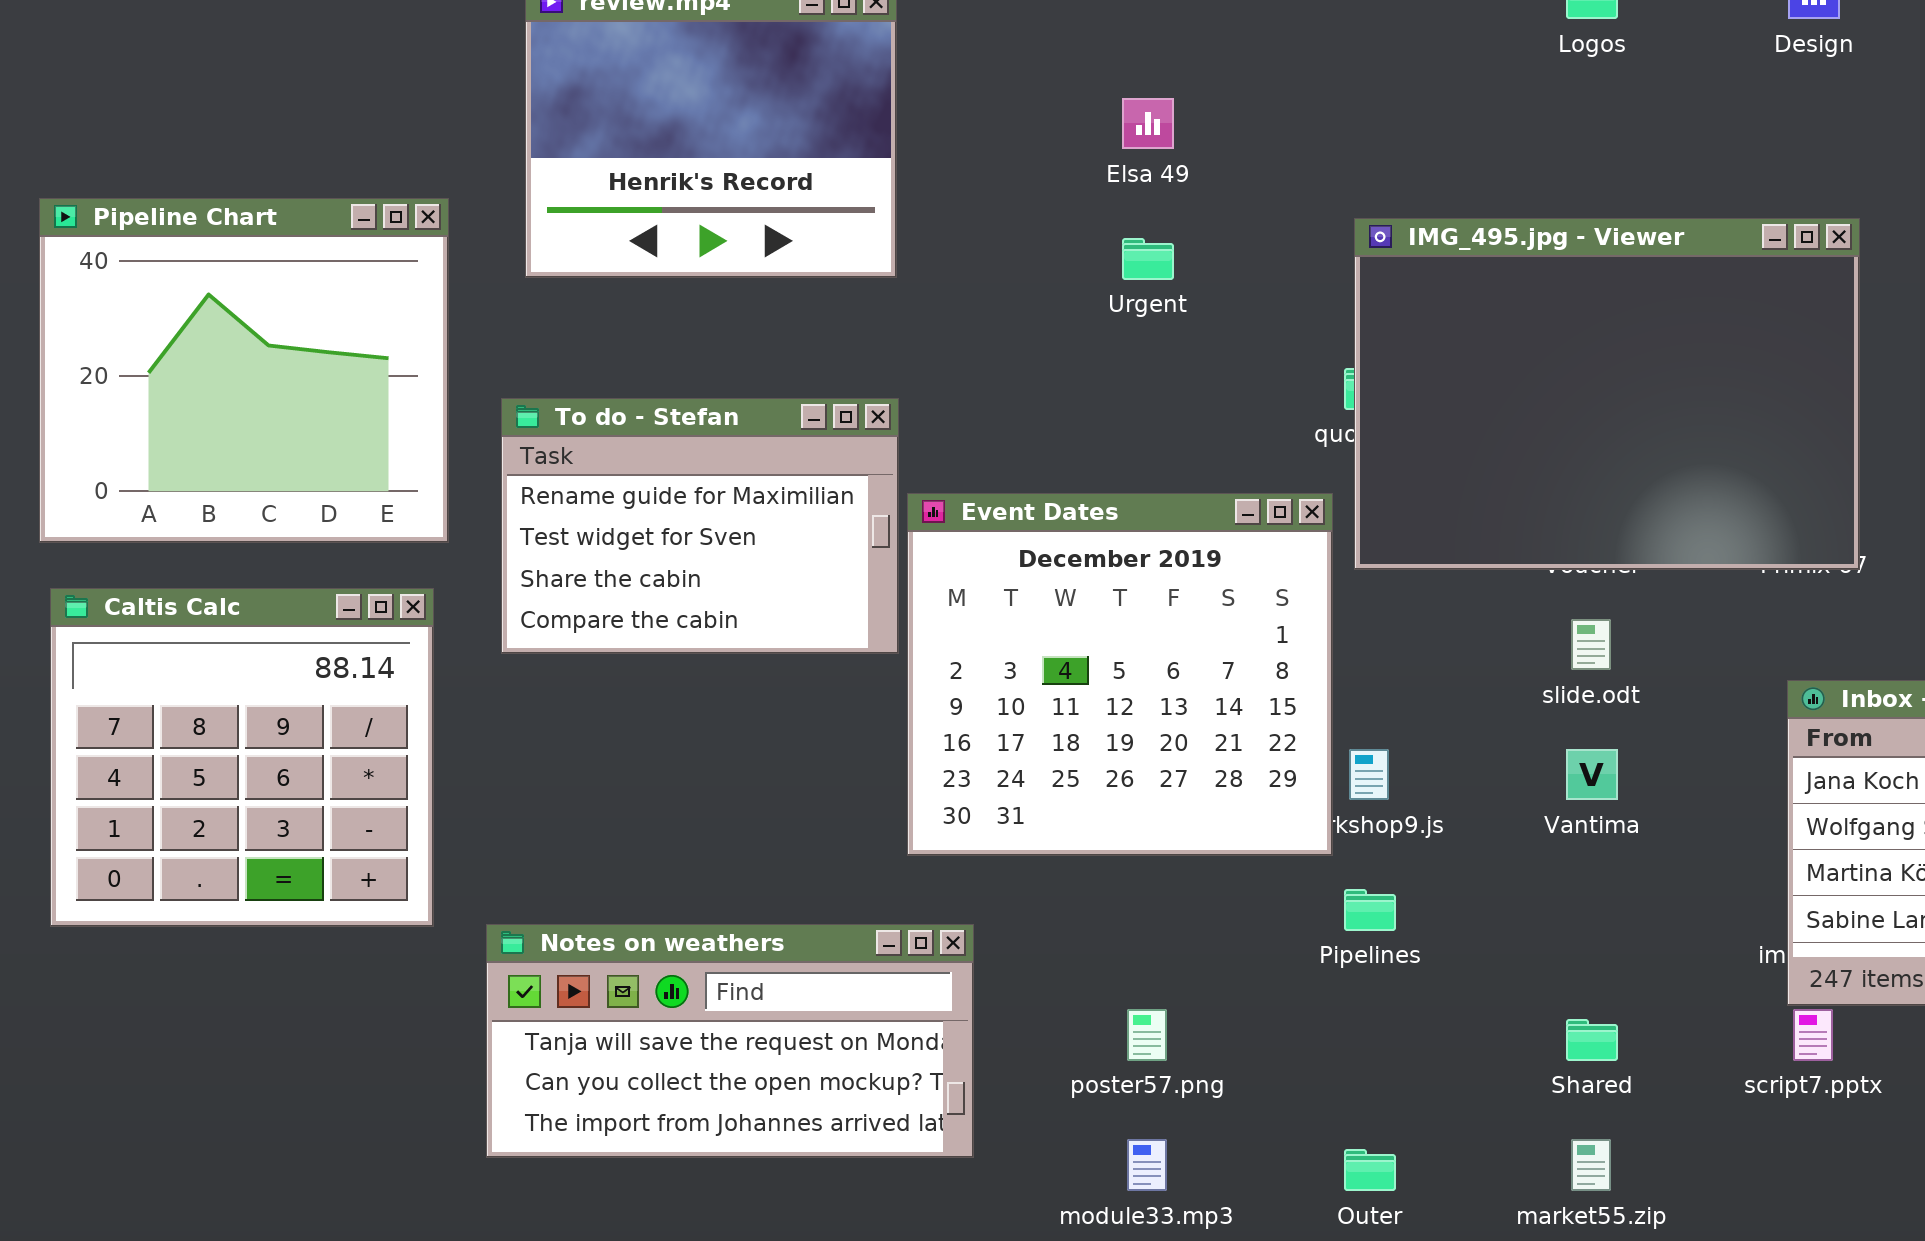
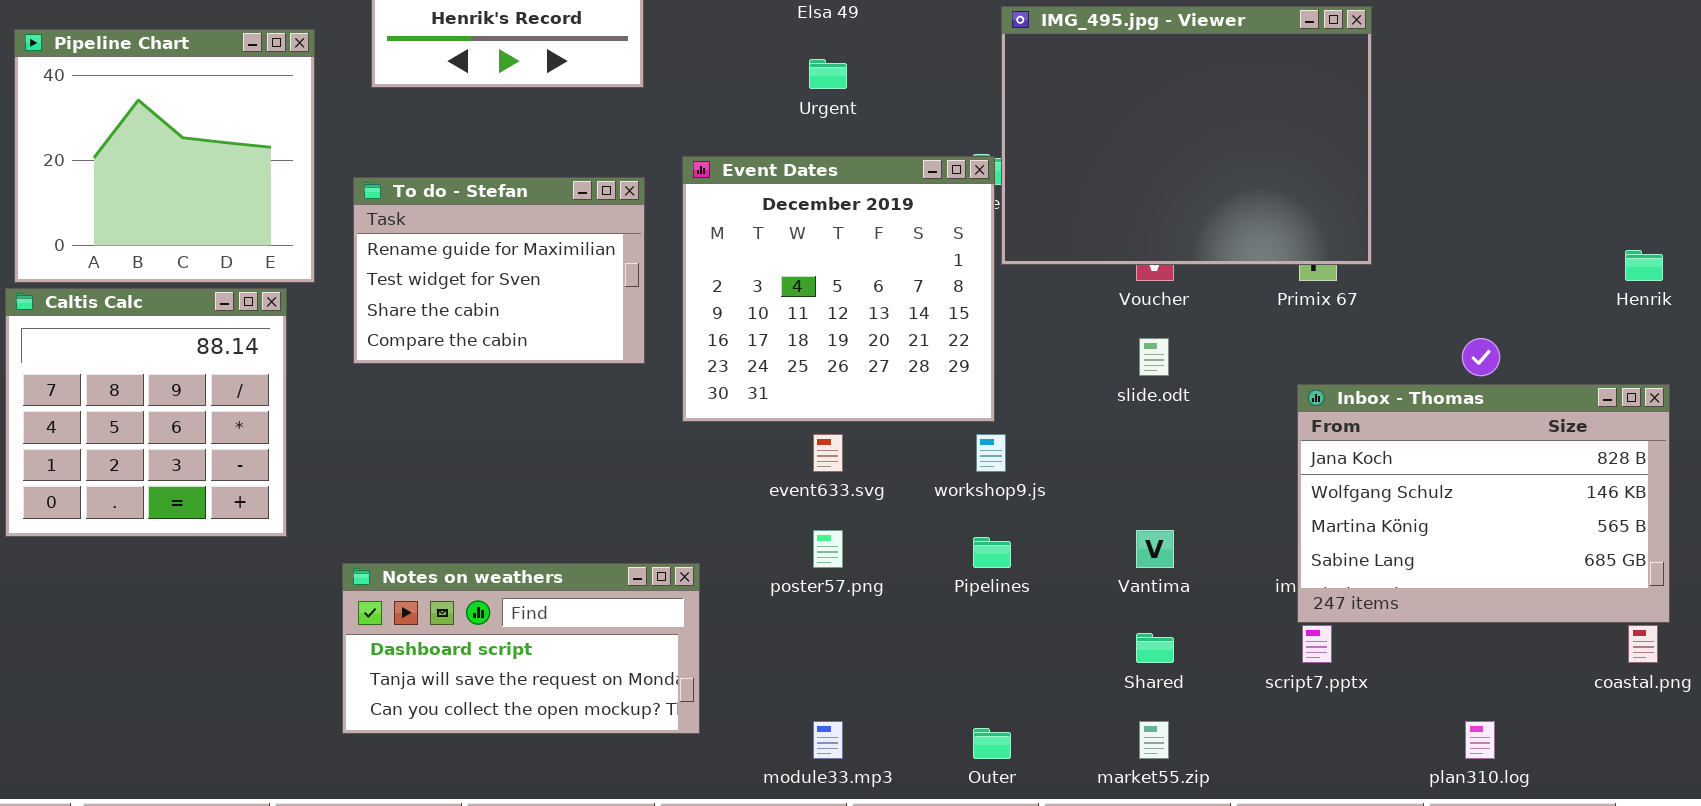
IMG_495.jpg - Viewer: [1354,218,1860,570] -> [1001,6,1372,265], moved
Event Dates: [907,493,1333,856] -> [682,156,995,422], moved
Caltis Calc: [50,588,434,927] -> [5,288,287,537], moved
Vantima: [1566,749,1618,800] -> [1136,530,1174,568], moved
Notes on weathers: [486,924,974,1158] -> [342,563,700,734], scrolled up 1 row
poster57.png: [1127,1009,1167,1061] -> [813,530,843,568], moved

